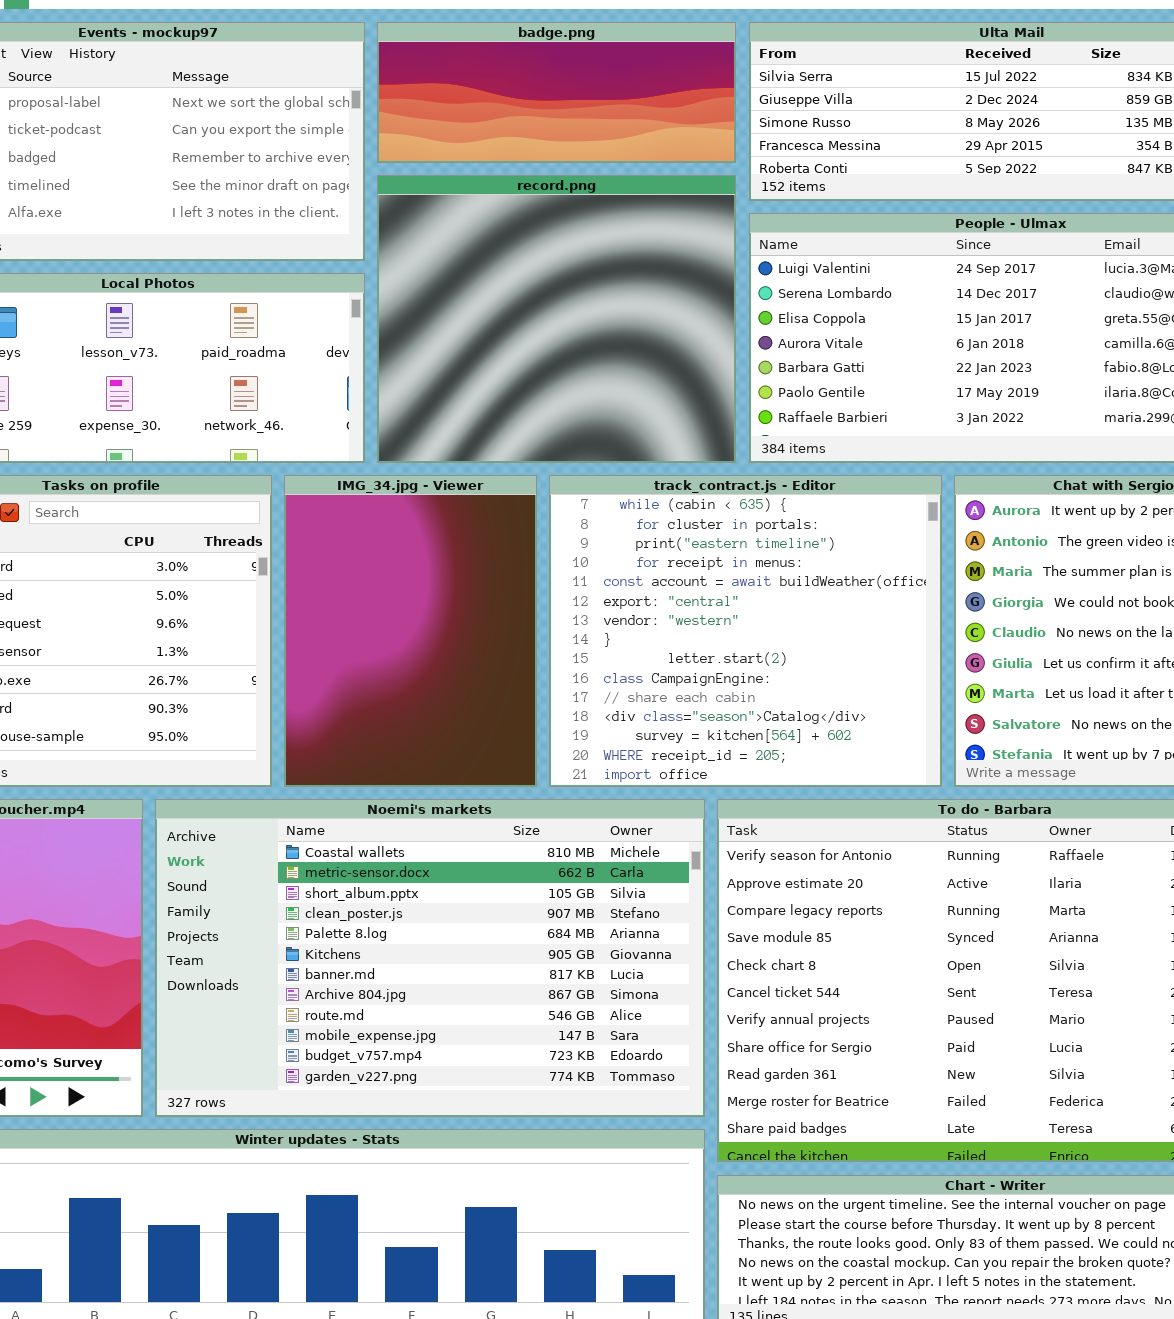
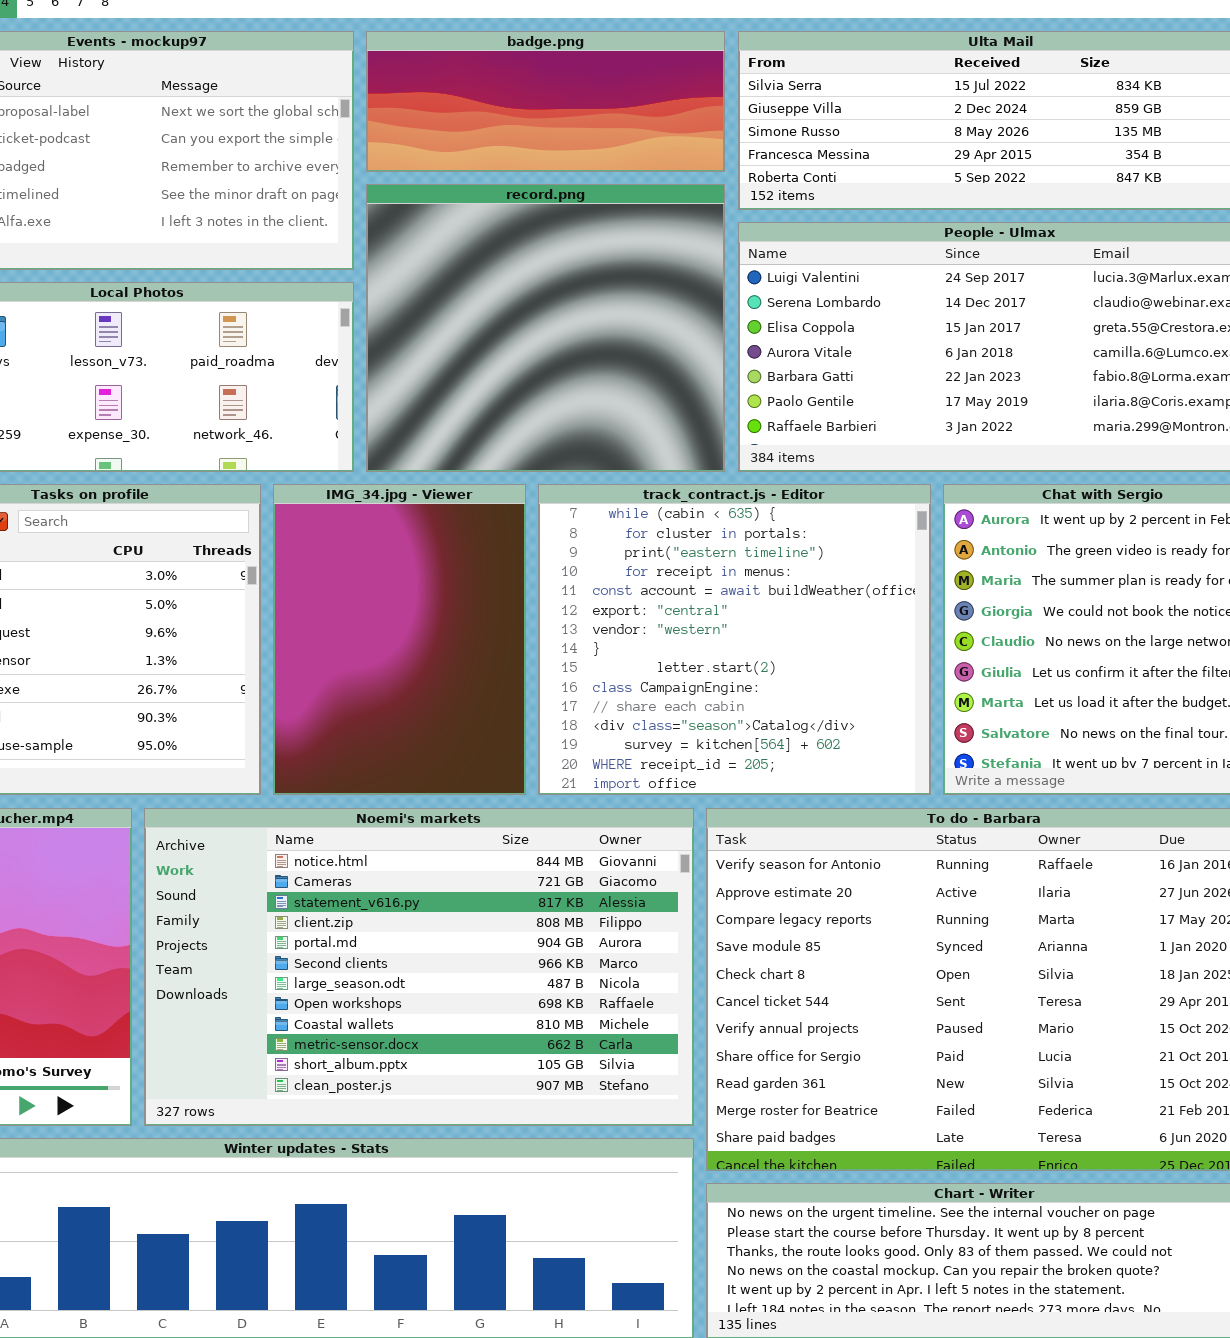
Noemi's markets: [155,799,705,1117] -> [144,808,694,1126], scrolled up 8 rows

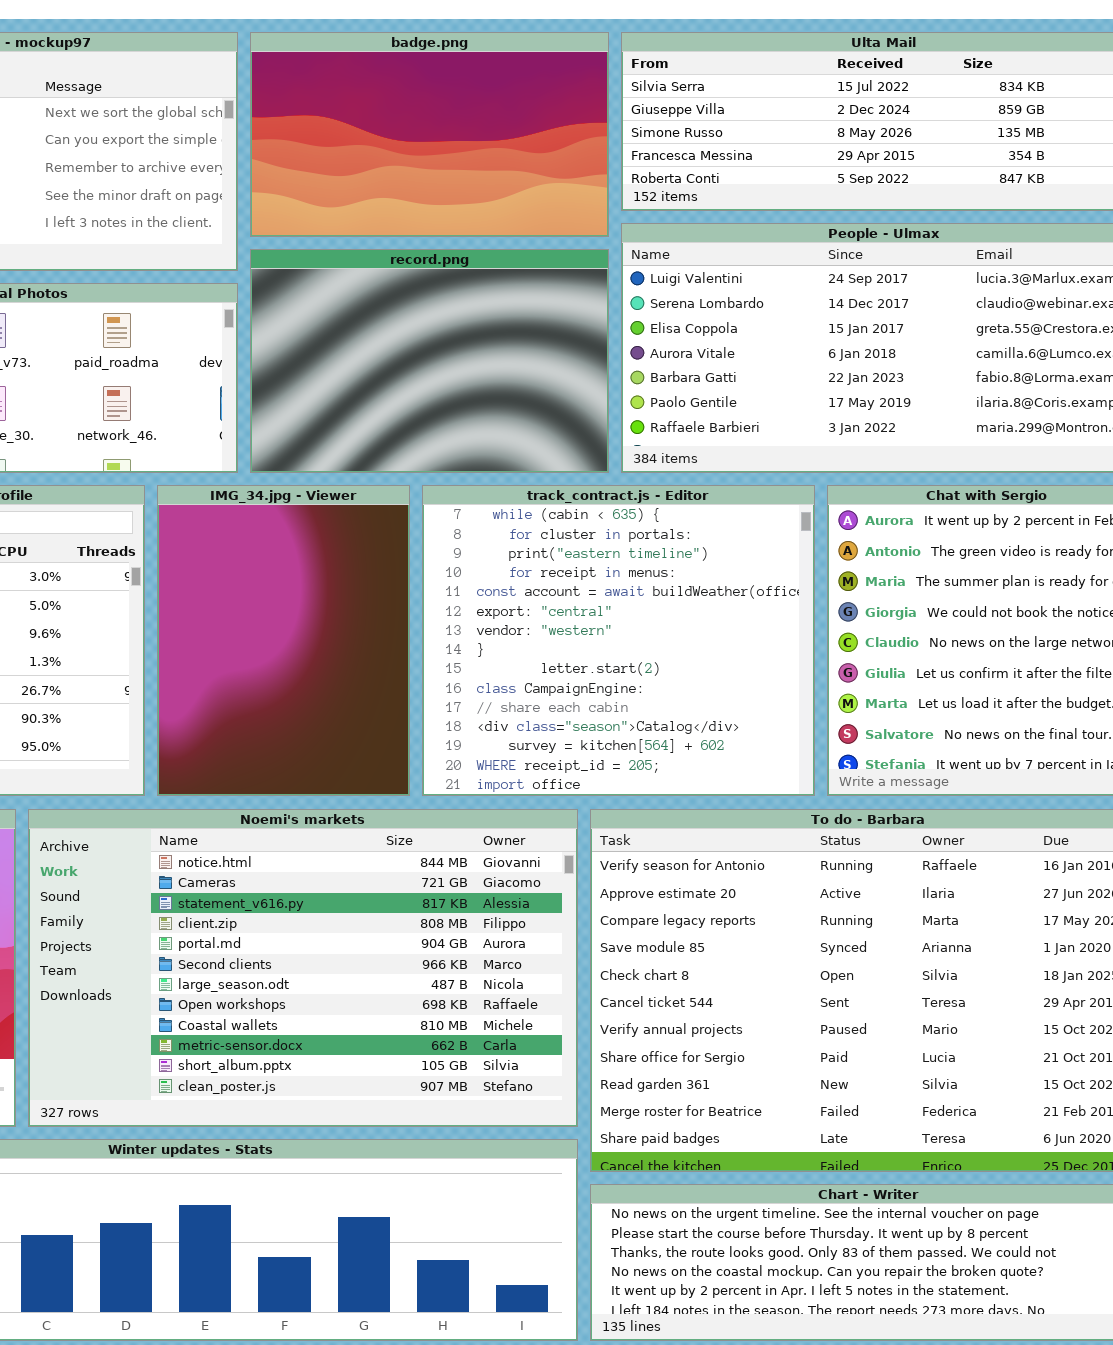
badge.png: [366,31,725,172] -> [250,32,609,237], resized
record.png: [366,184,725,472] -> [250,249,609,473], resized

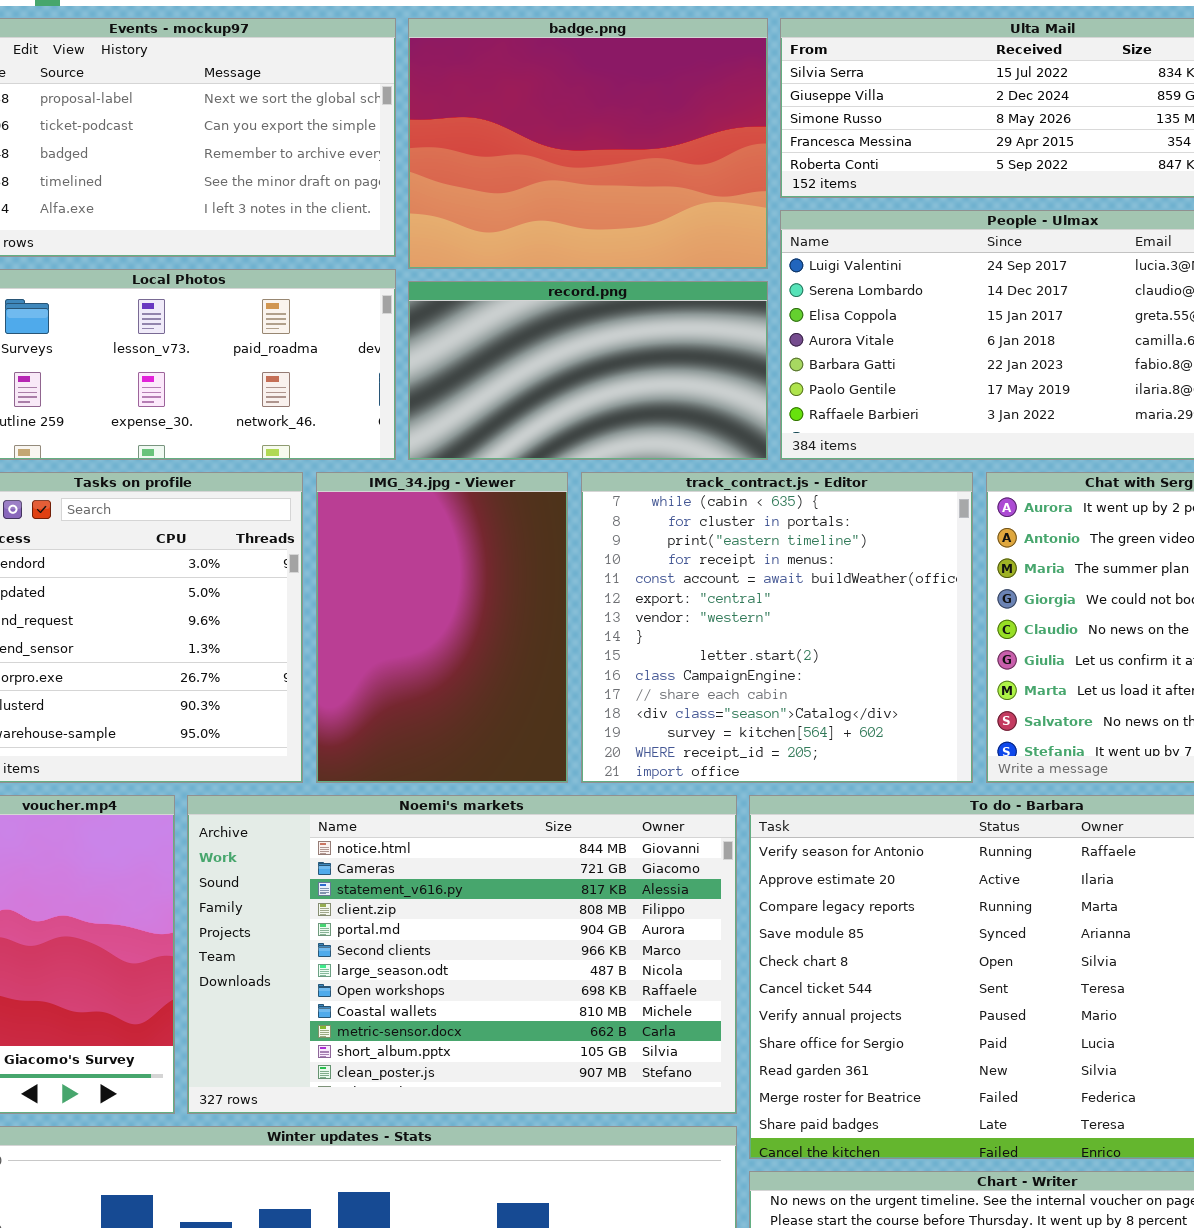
badge.png: [250,32,609,237] -> [408,18,768,269], resized
record.png: [250,249,609,473] -> [408,281,768,460], resized

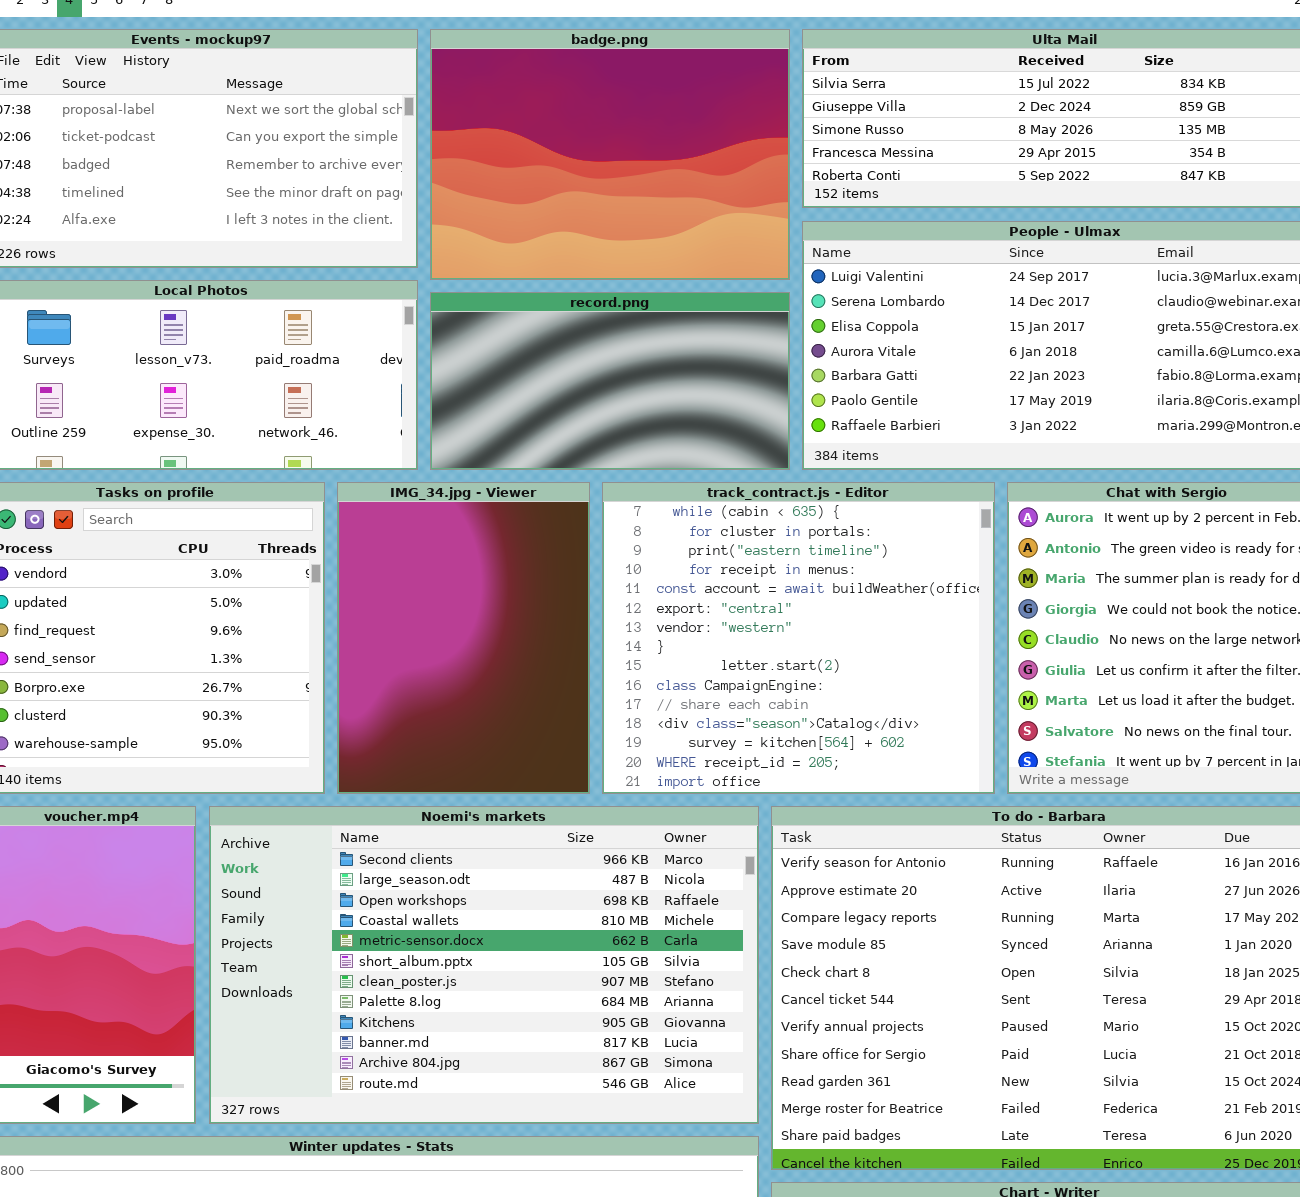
Noemi's markets: [187,795,737,1114] -> [209,806,759,1124], scrolled down 5 rows

